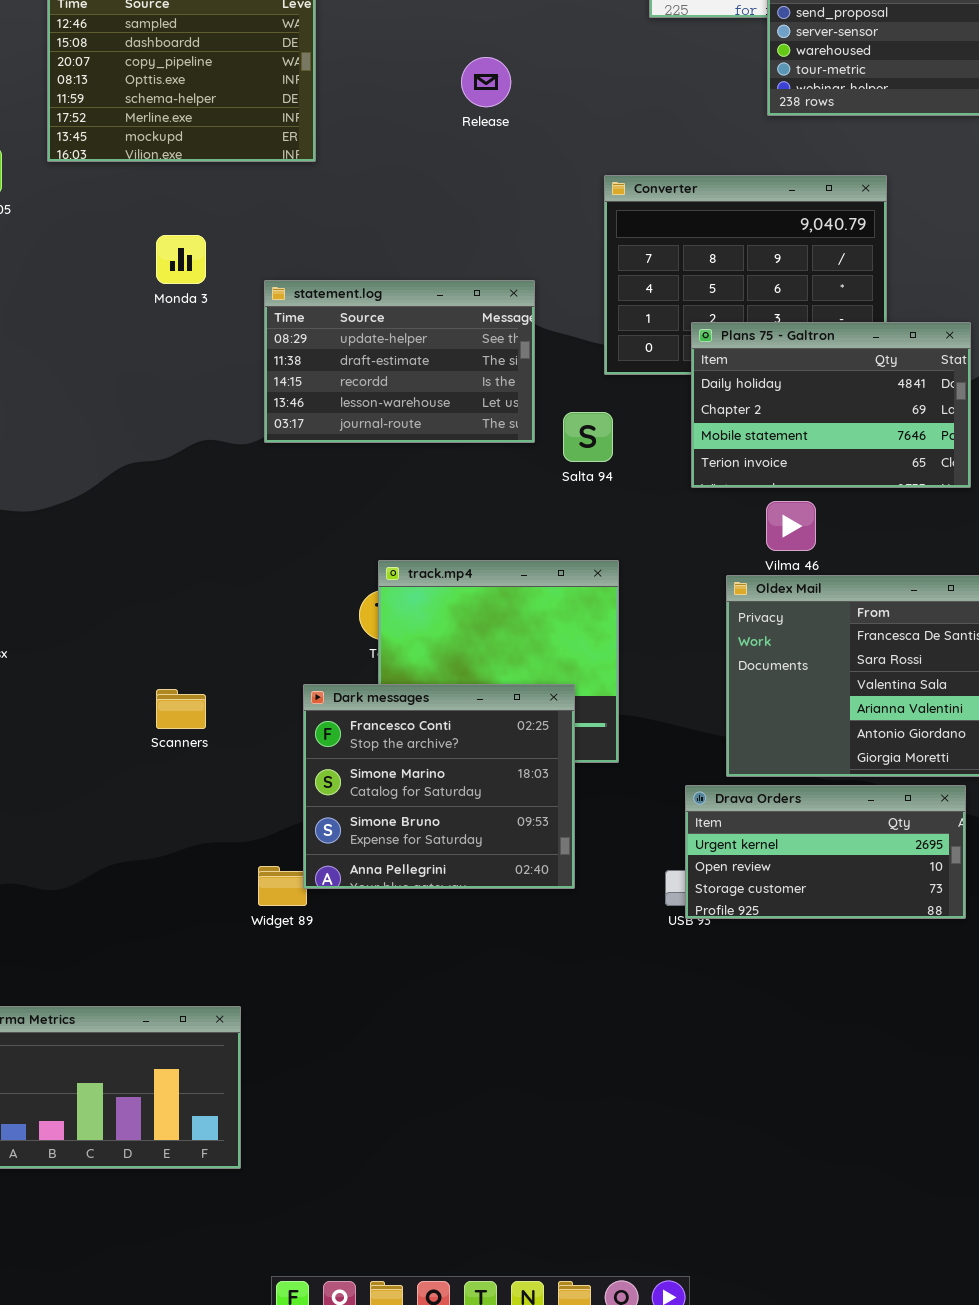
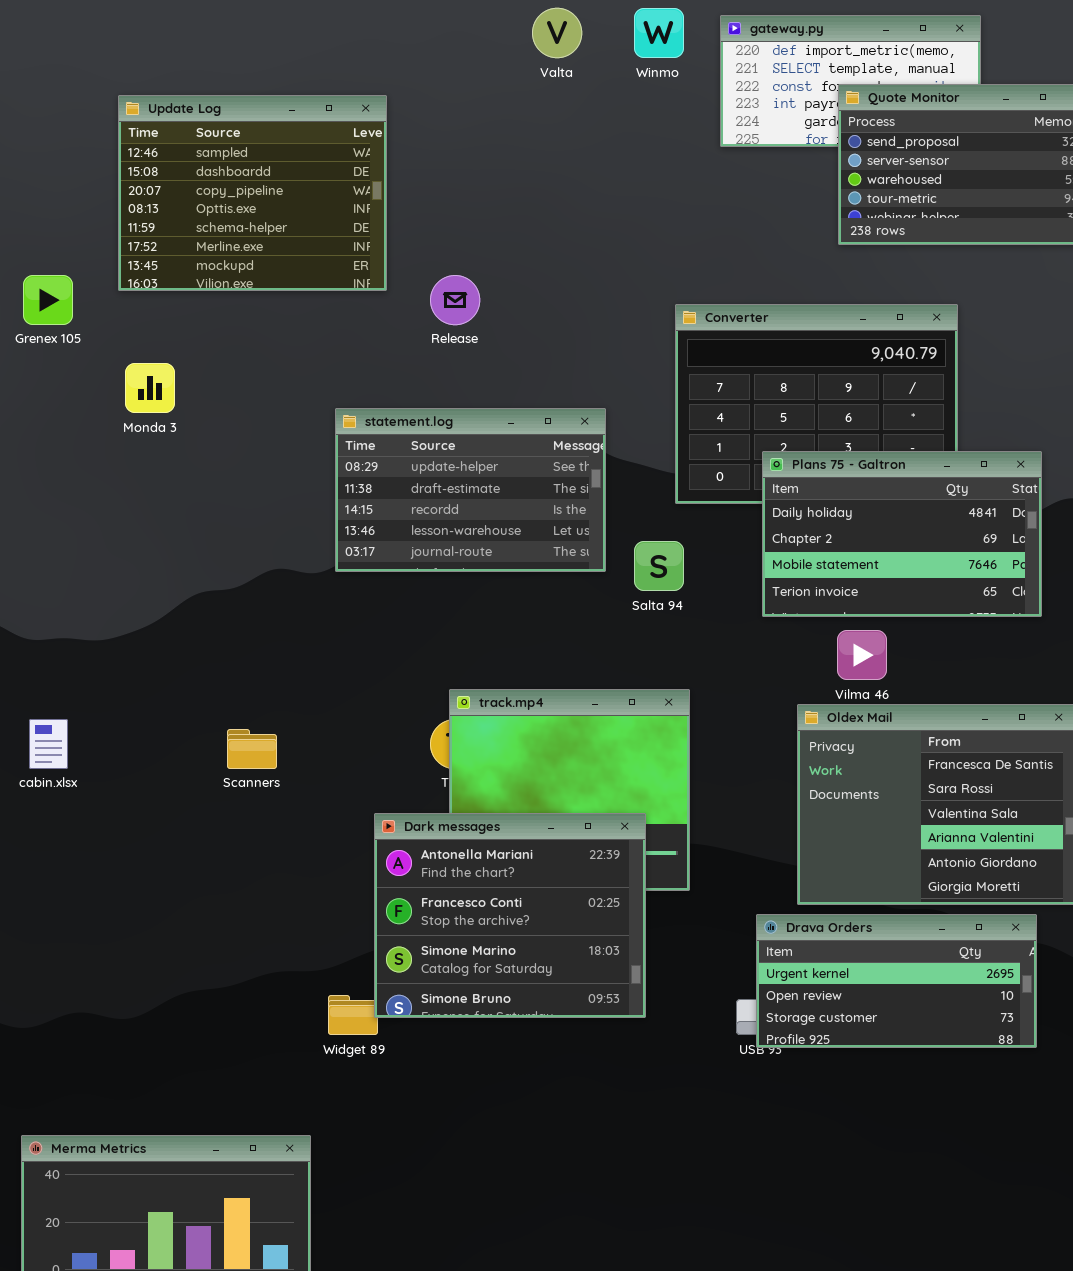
Release: [461,57,511,107] -> [430,275,480,325], moved
Monda 3: [156,235,206,284] -> [125,363,175,413], moved
Dark messages: [303,684,575,889] -> [374,813,646,1018], scrolled up 1 row
Scanners: [156,689,206,729] -> [227,729,277,769], moved

